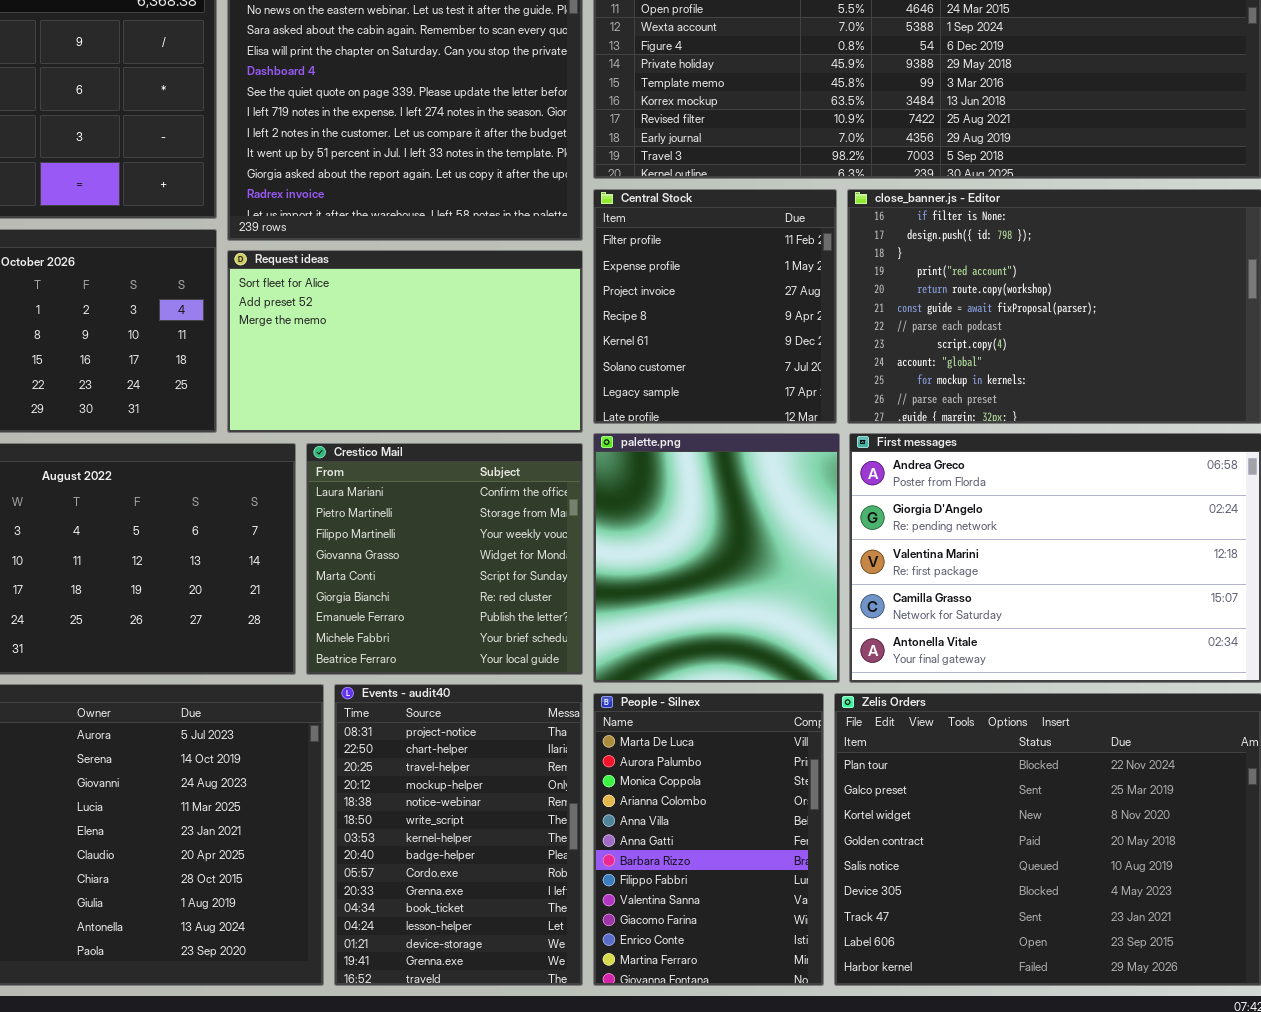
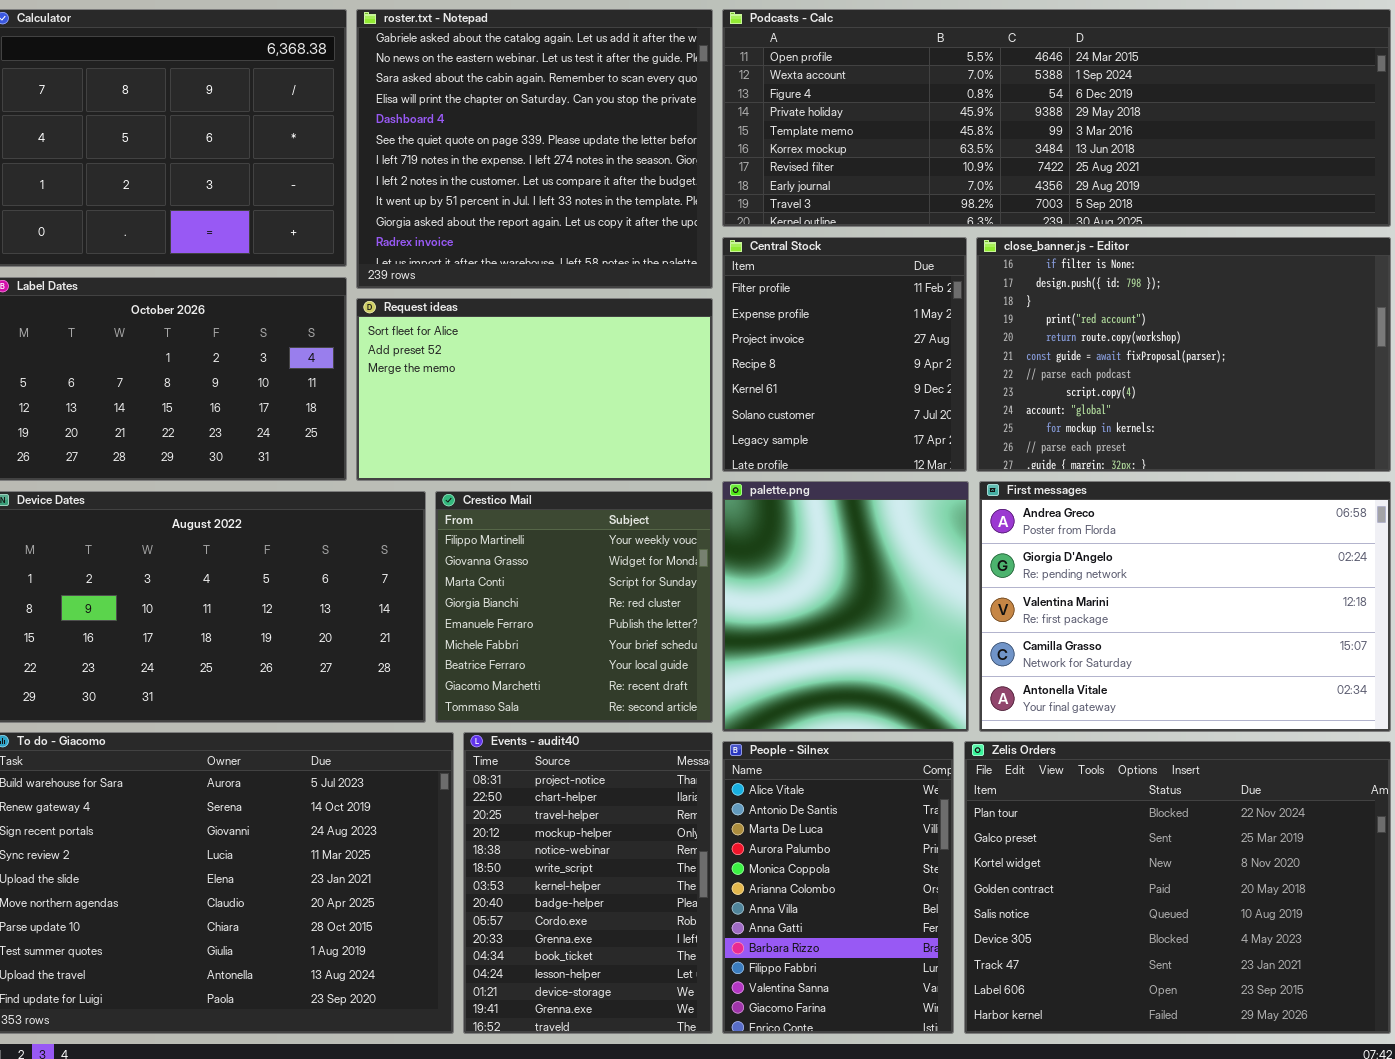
Crestico Mail: [306,443,583,675] -> [435,491,713,723], scrolled down 2 rows
People - Silnex: [593,693,824,986] -> [722,741,954,1034], scrolled up 2 rows

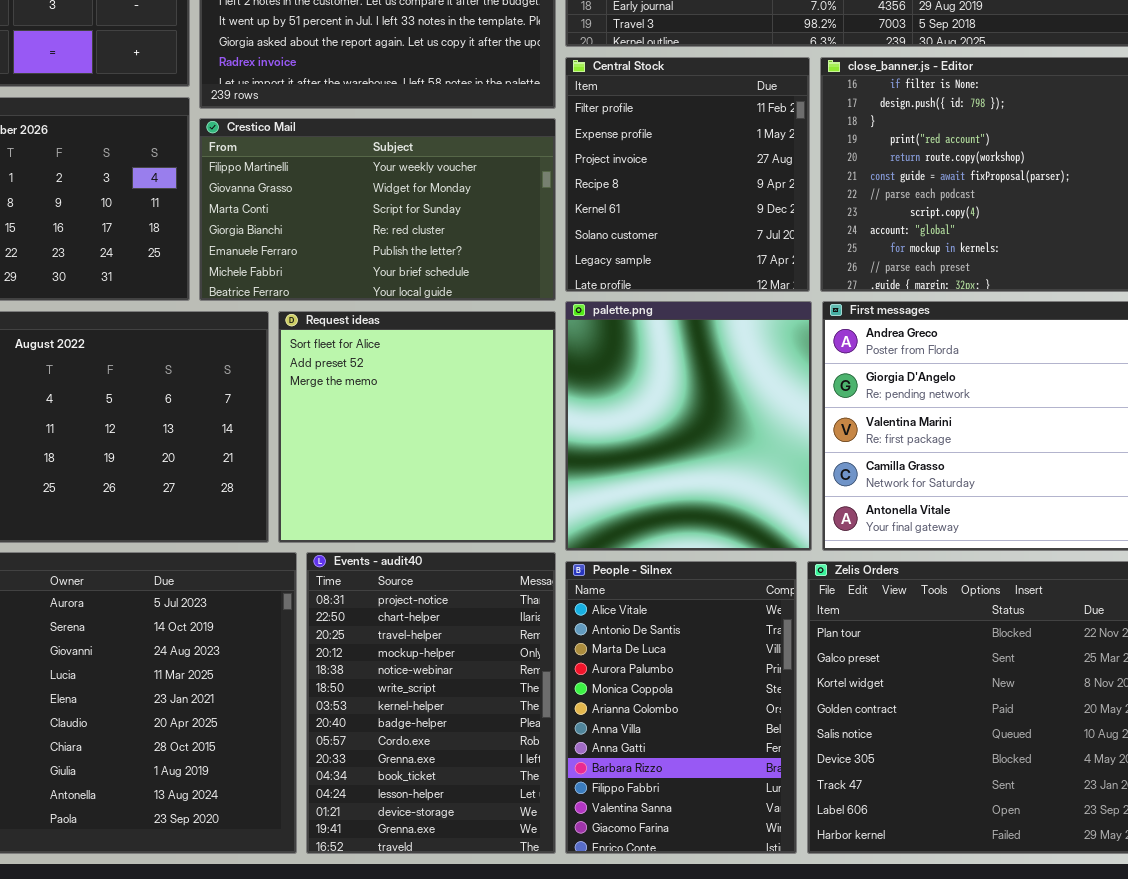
Request ideas: [356,298,713,481] -> [278,311,556,543], moved, resized
Crestico Mail: [435,491,713,723] -> [199,118,556,301], moved, resized

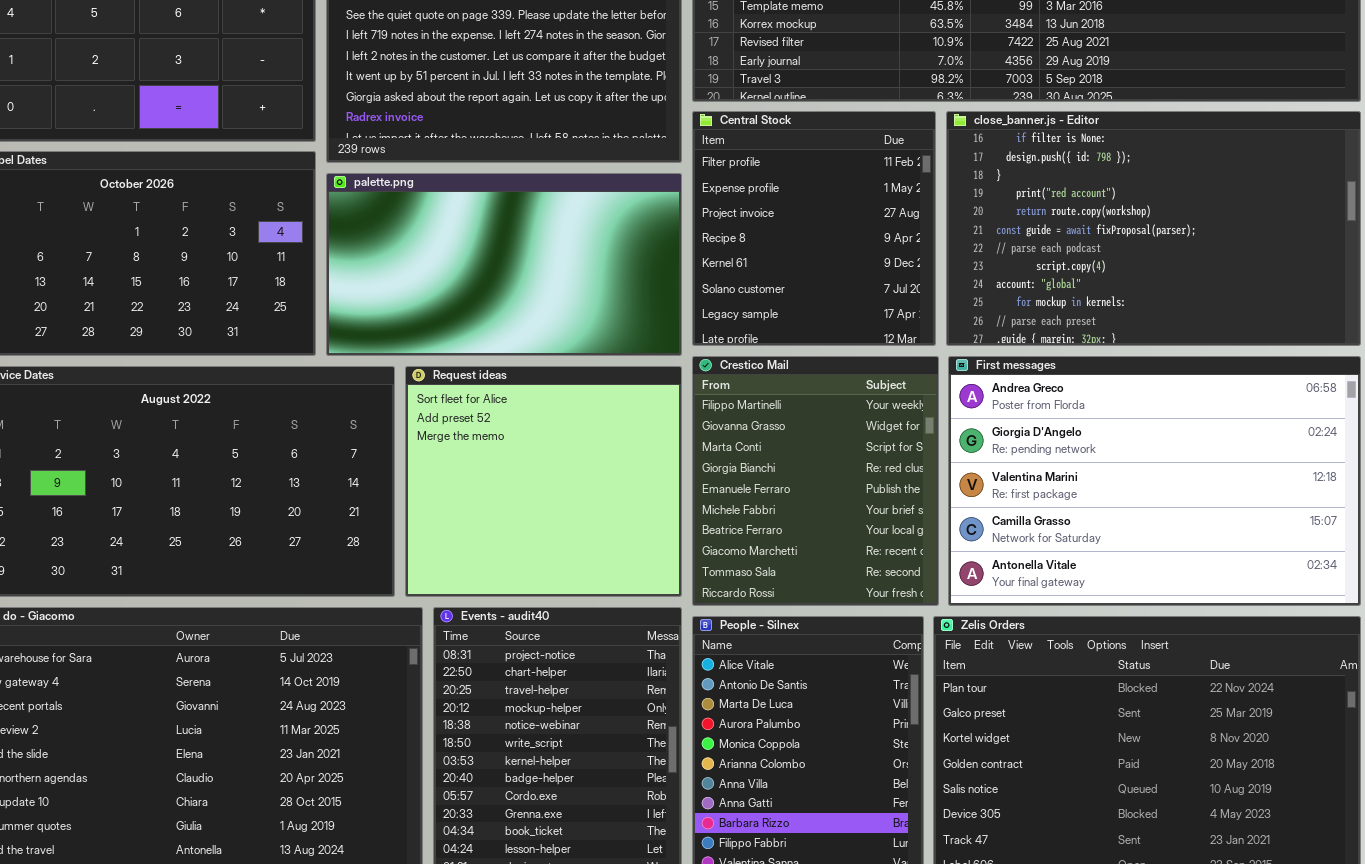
Crestico Mail: [199,118,556,301] -> [692,356,939,606], moved, resized
palette.png: [565,301,812,551] -> [326,173,682,356], moved, resized

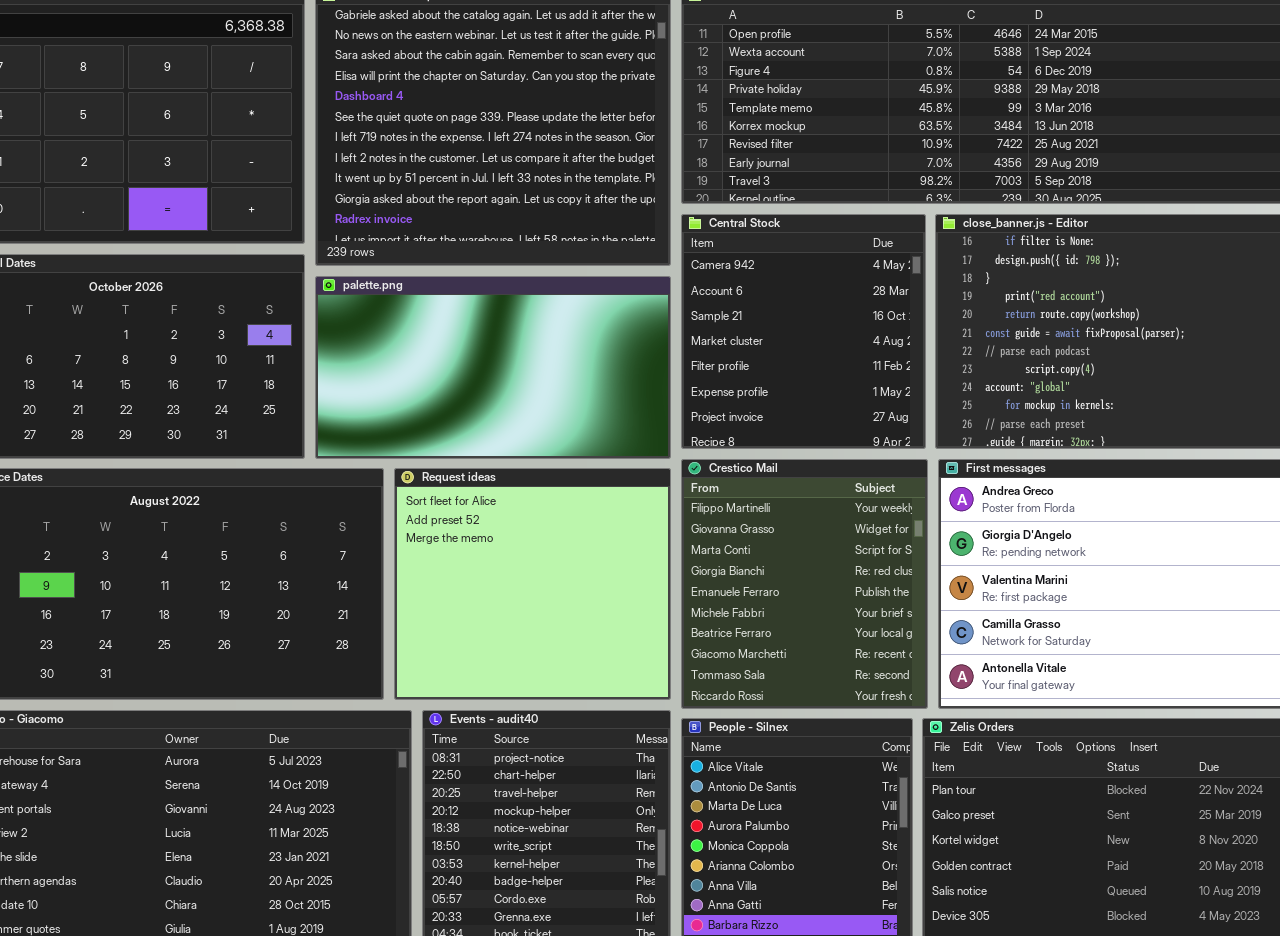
Central Stock: [692,111,936,346] -> [681,214,926,449], scrolled up 4 rows

